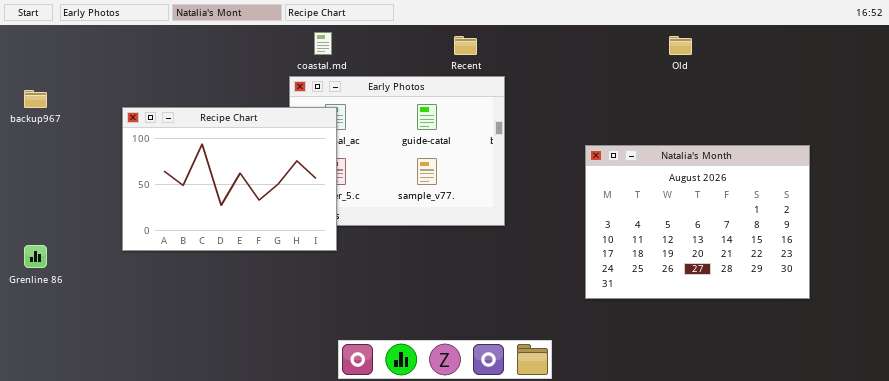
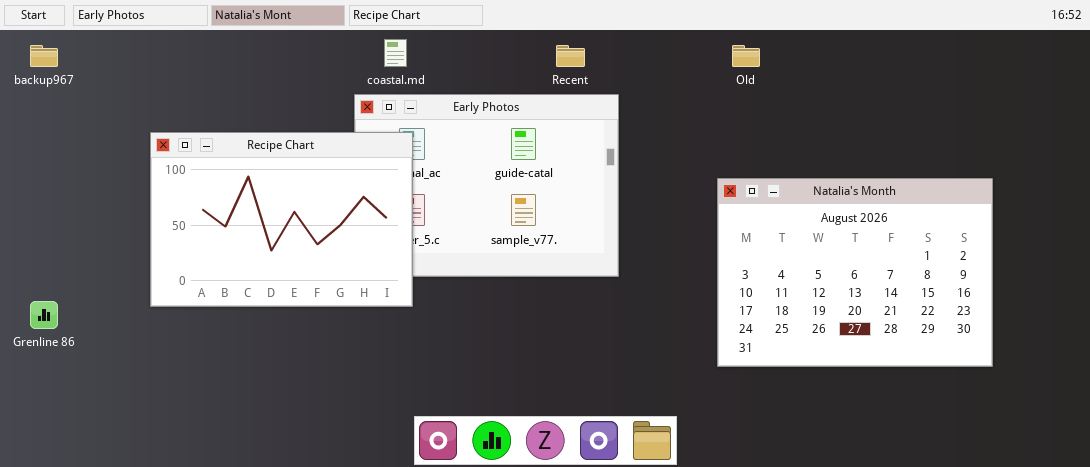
Old: [669,36,692,55] -> [732,45,760,67], moved
backup967: [24,90,47,108] -> [30,45,58,67], moved

